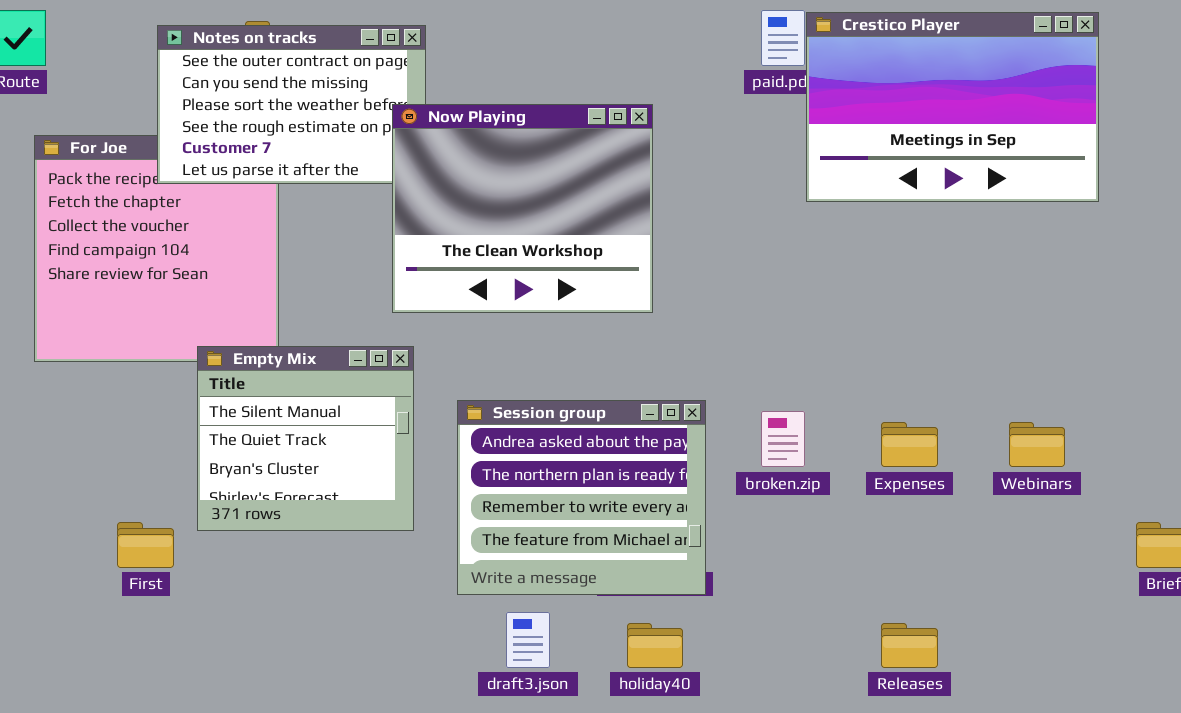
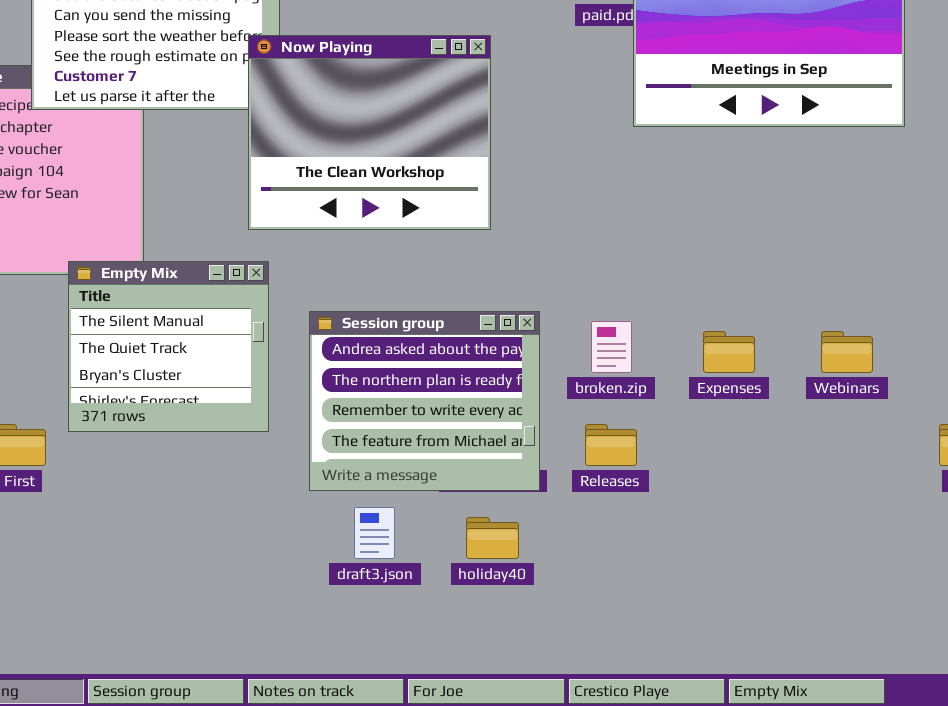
Releases: [881,623,938,668] -> [585,424,637,466], moved

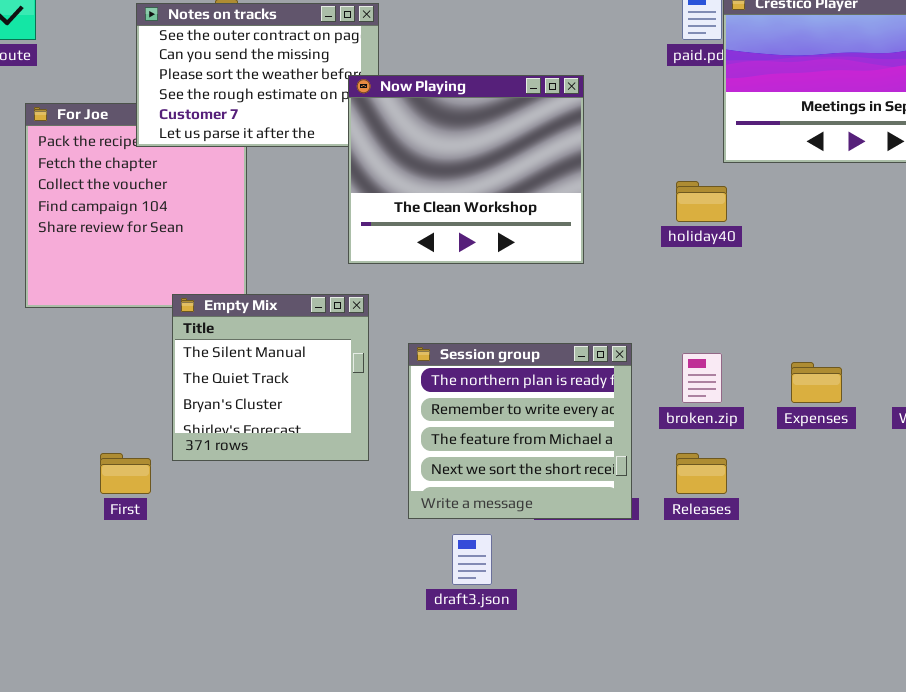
Session group: [309,311,540,491] -> [408,343,632,519], scrolled down 1 row
holiday40: [466,517,519,559] -> [676,181,727,222], moved

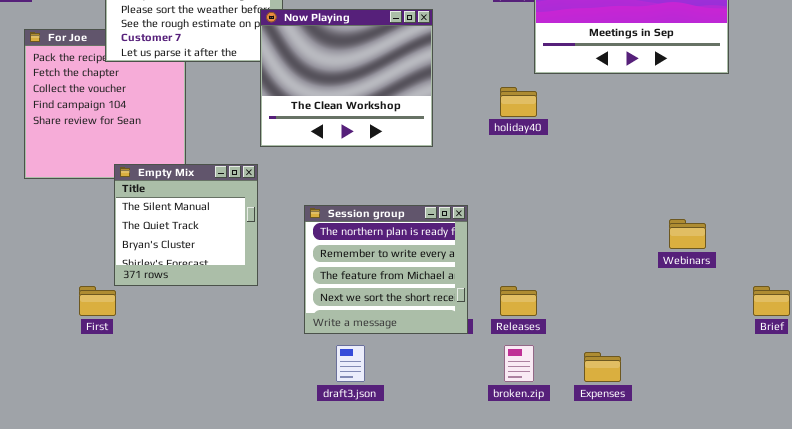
Empty Mix: [172,294,369,461] -> [114,164,258,286], moved
broken.zip: [682,353,722,403] -> [504,345,534,382], moved
Expenses: [791,362,842,403] -> [584,352,621,382], moved

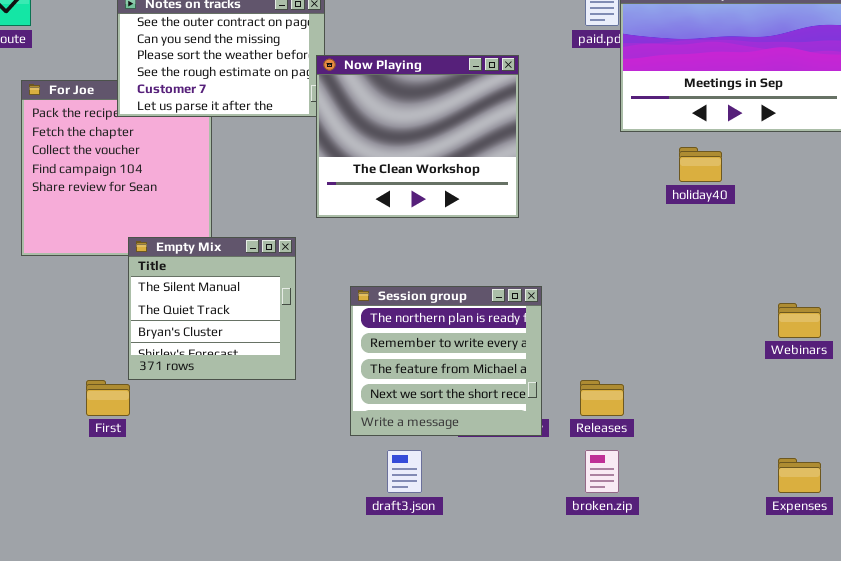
Now Playing: [260,9,433,147] -> [316,55,519,218], moved
holiday40: [500,87,537,117] -> [679,147,722,182], moved
Expenses: [584,352,621,382] -> [778,458,821,493], moved

